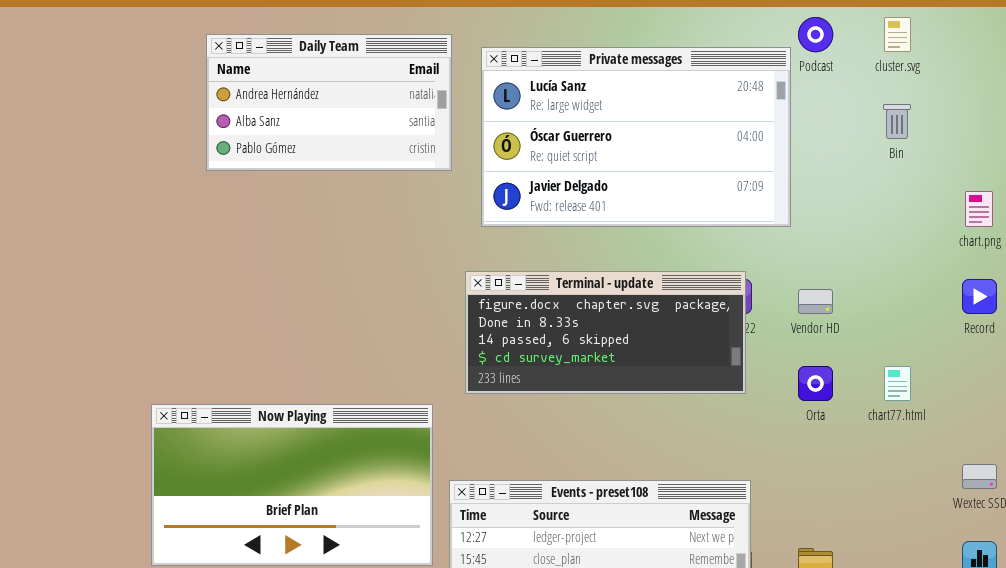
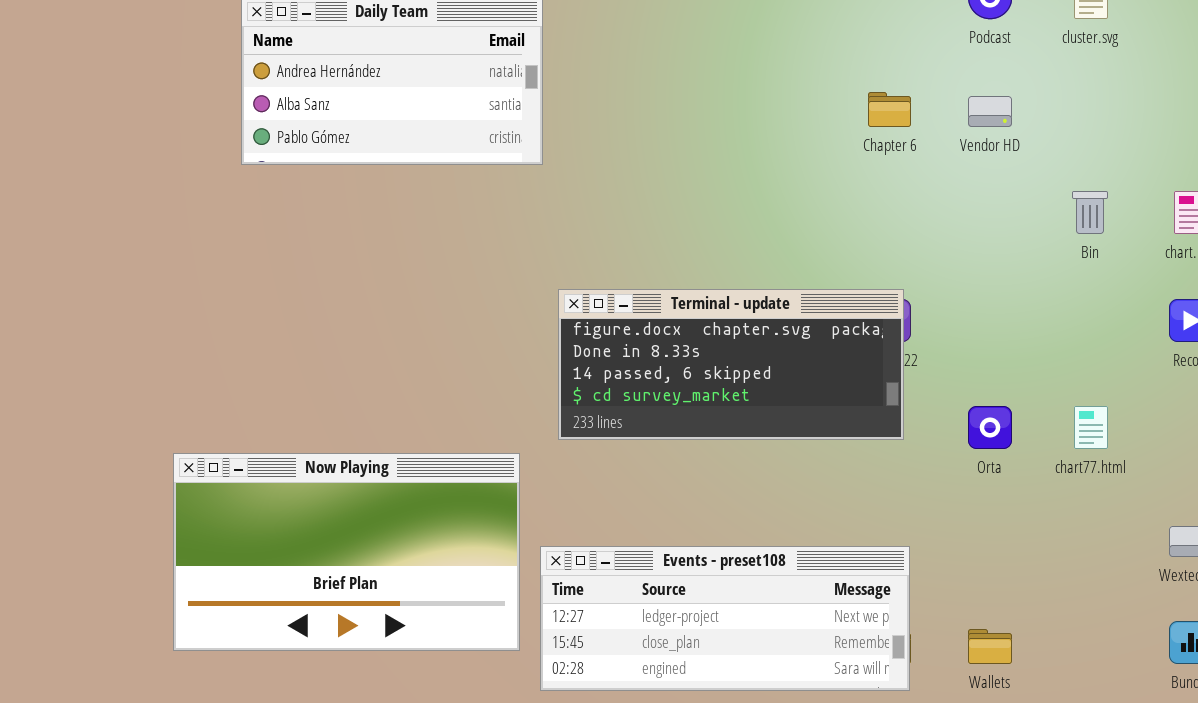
Private messages: [481,47,791,227] -> none, closed
Bin: [883,104,911,139] -> [1072,191,1108,234], moved
Vendor HD: [798,289,833,314] -> [968,96,1012,127], moved

